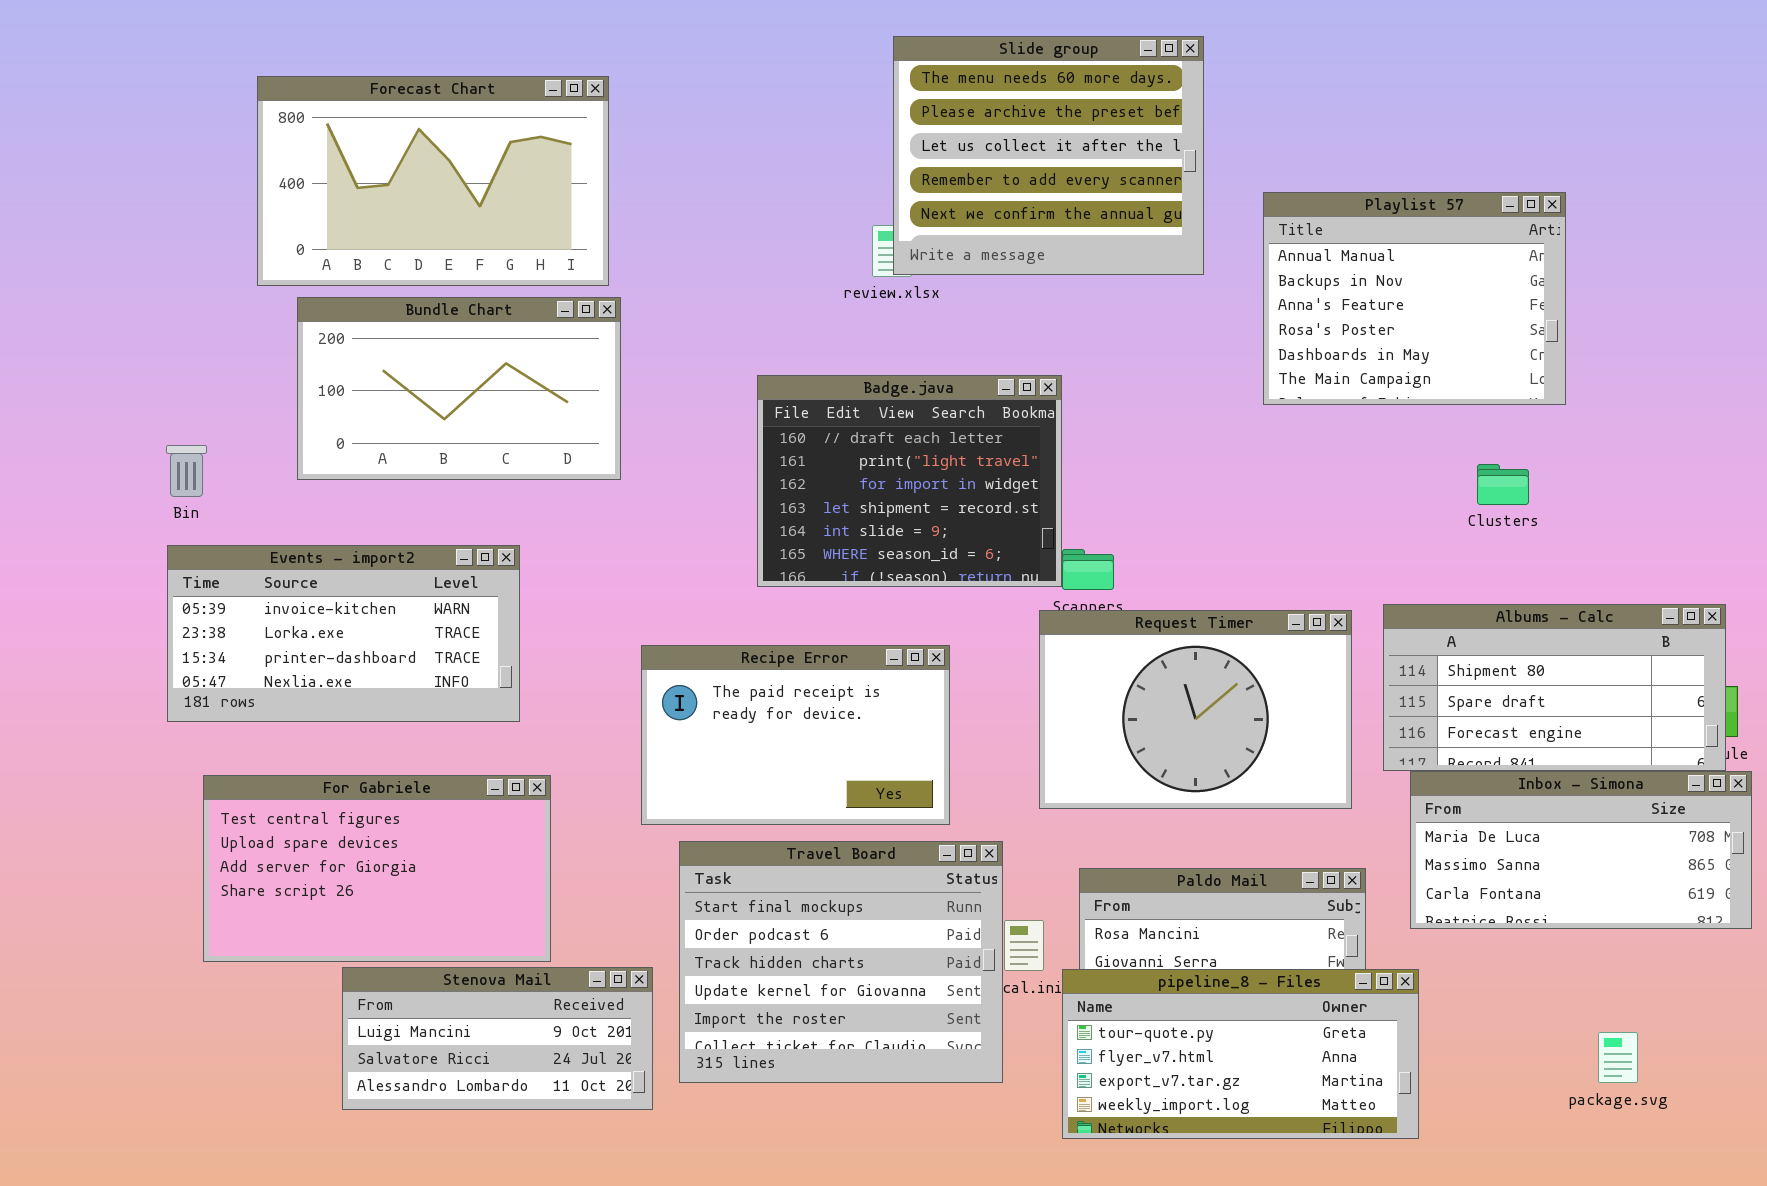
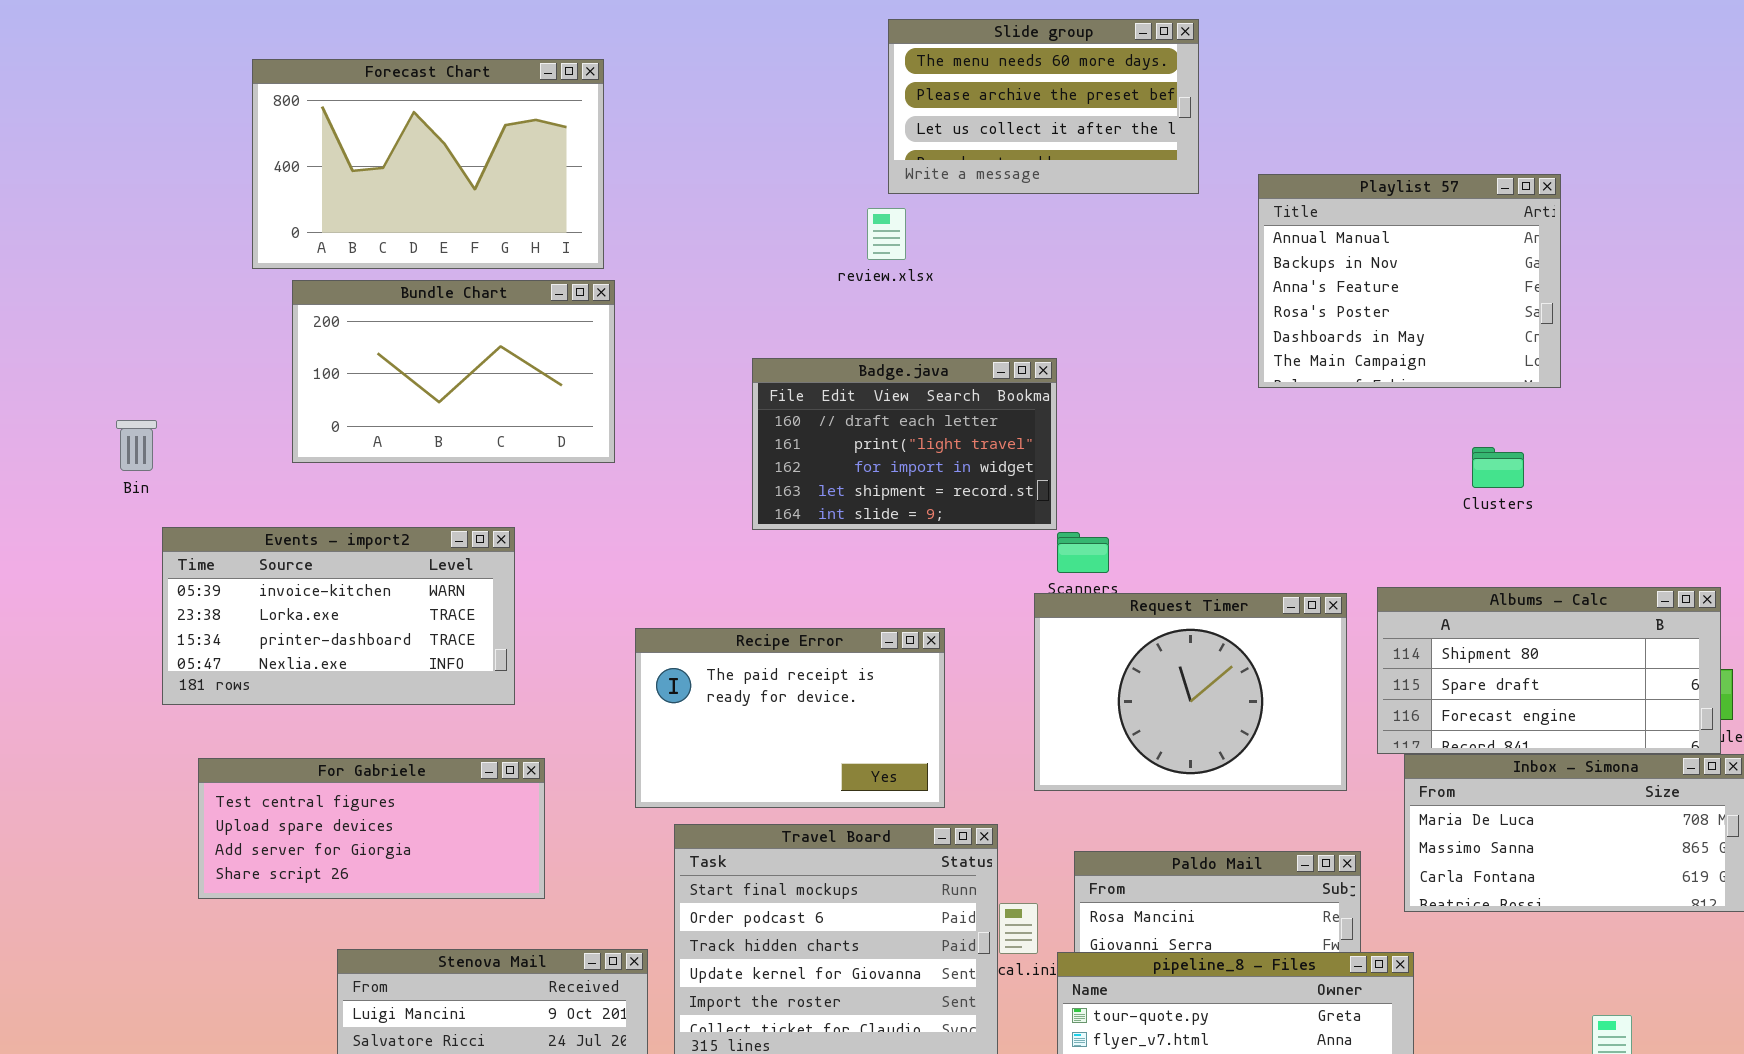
Slide group: [893,36,1204,275] -> [888,19,1199,194], resized
Badge.java: [757,375,1062,587] -> [752,358,1057,530], resized
Bin: [166,445,207,497] -> [116,420,157,471], moved
For Gabriele: [203,775,551,962] -> [198,758,545,899], resized

